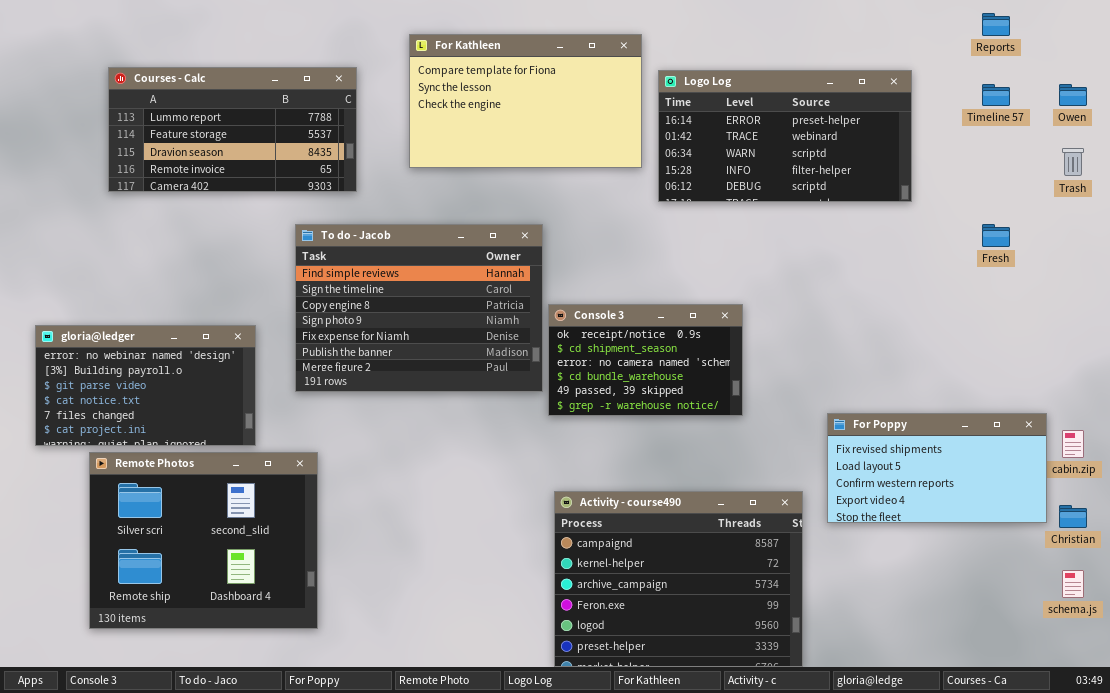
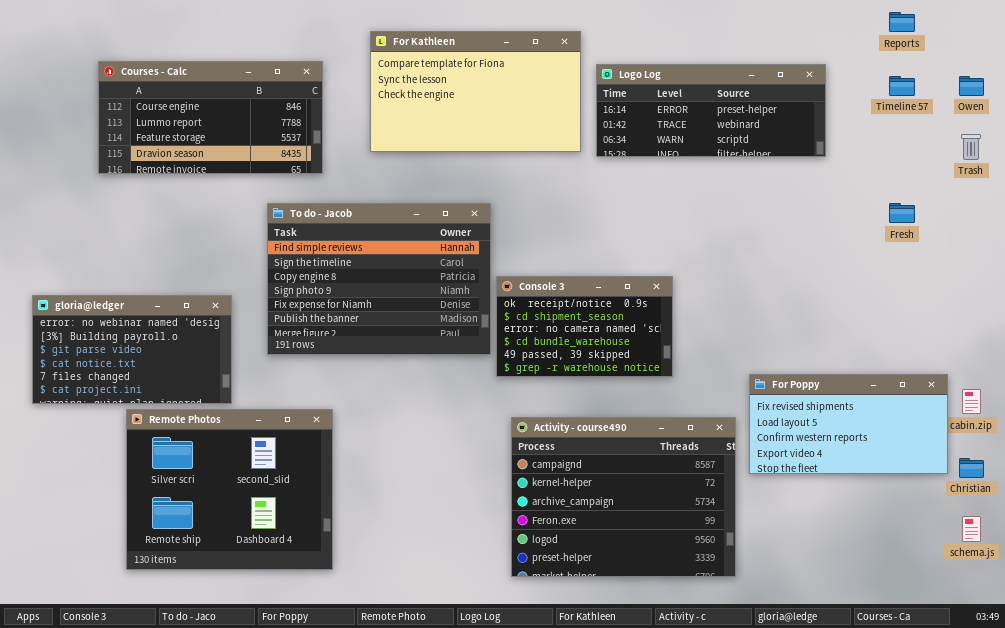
Courses - Calc: [108,67,357,192] -> [98,61,323,174], scrolled up 1 row
Logo Log: [658,70,912,202] -> [596,64,826,157], resized
Remote Photos: [89,452,318,629] -> [126,409,333,570], moved
Activity - course490: [554,491,803,667] -> [511,417,736,577], moved

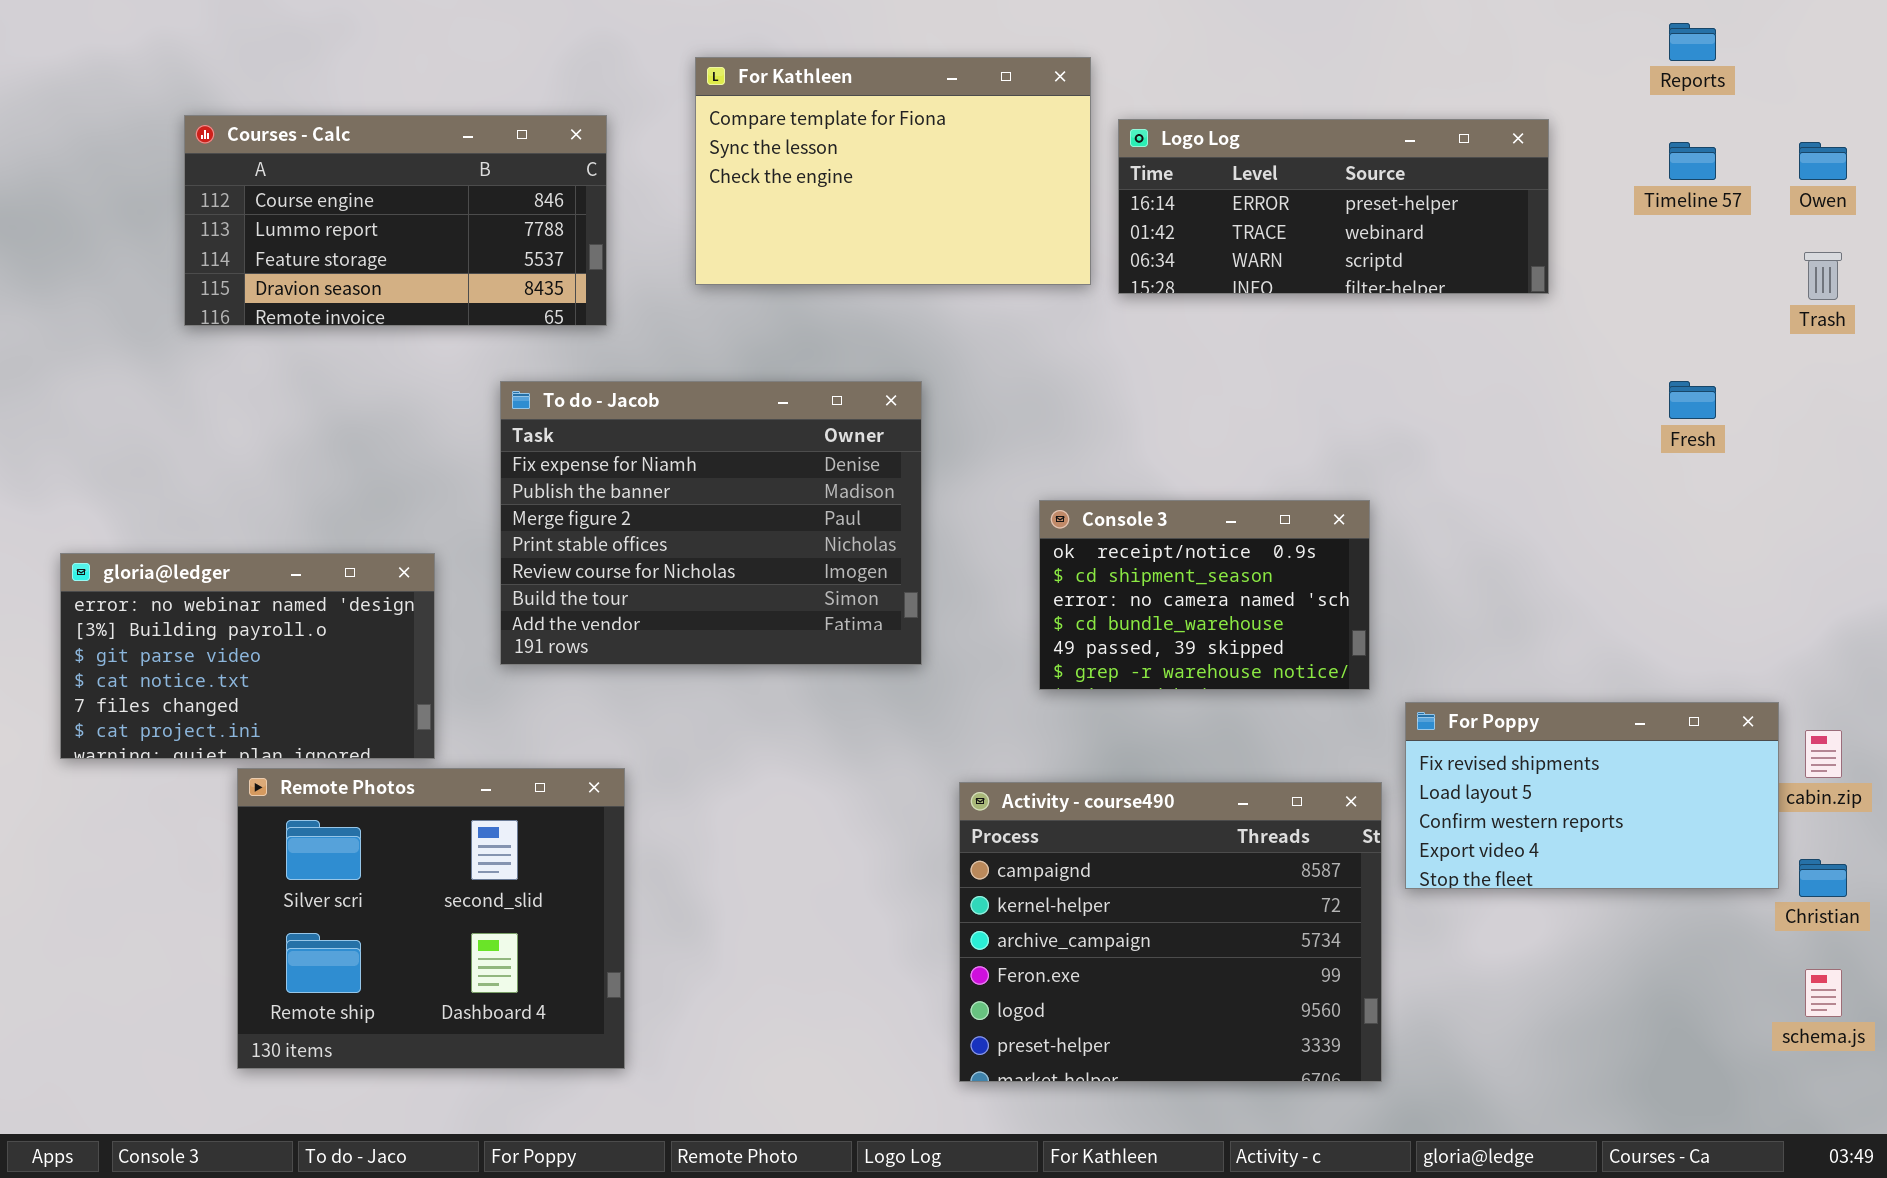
To do - Jacob: [267,203,491,355] -> [500,381,922,665], scrolled down 4 rows
Console 3: [496,276,673,377] -> [1039,500,1370,690], moved

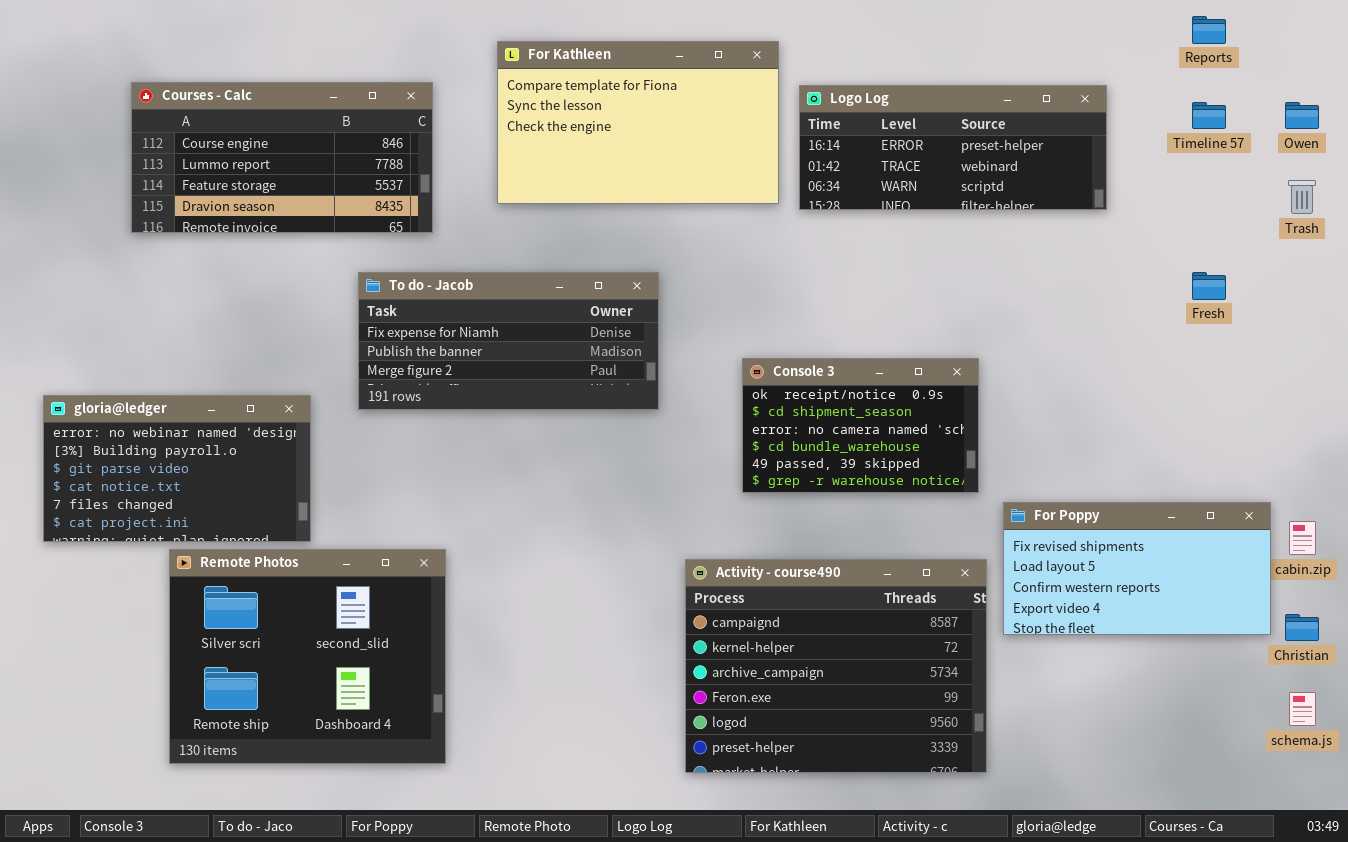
To do - Jacob: [500,381,922,665] -> [358,272,659,410], resized

